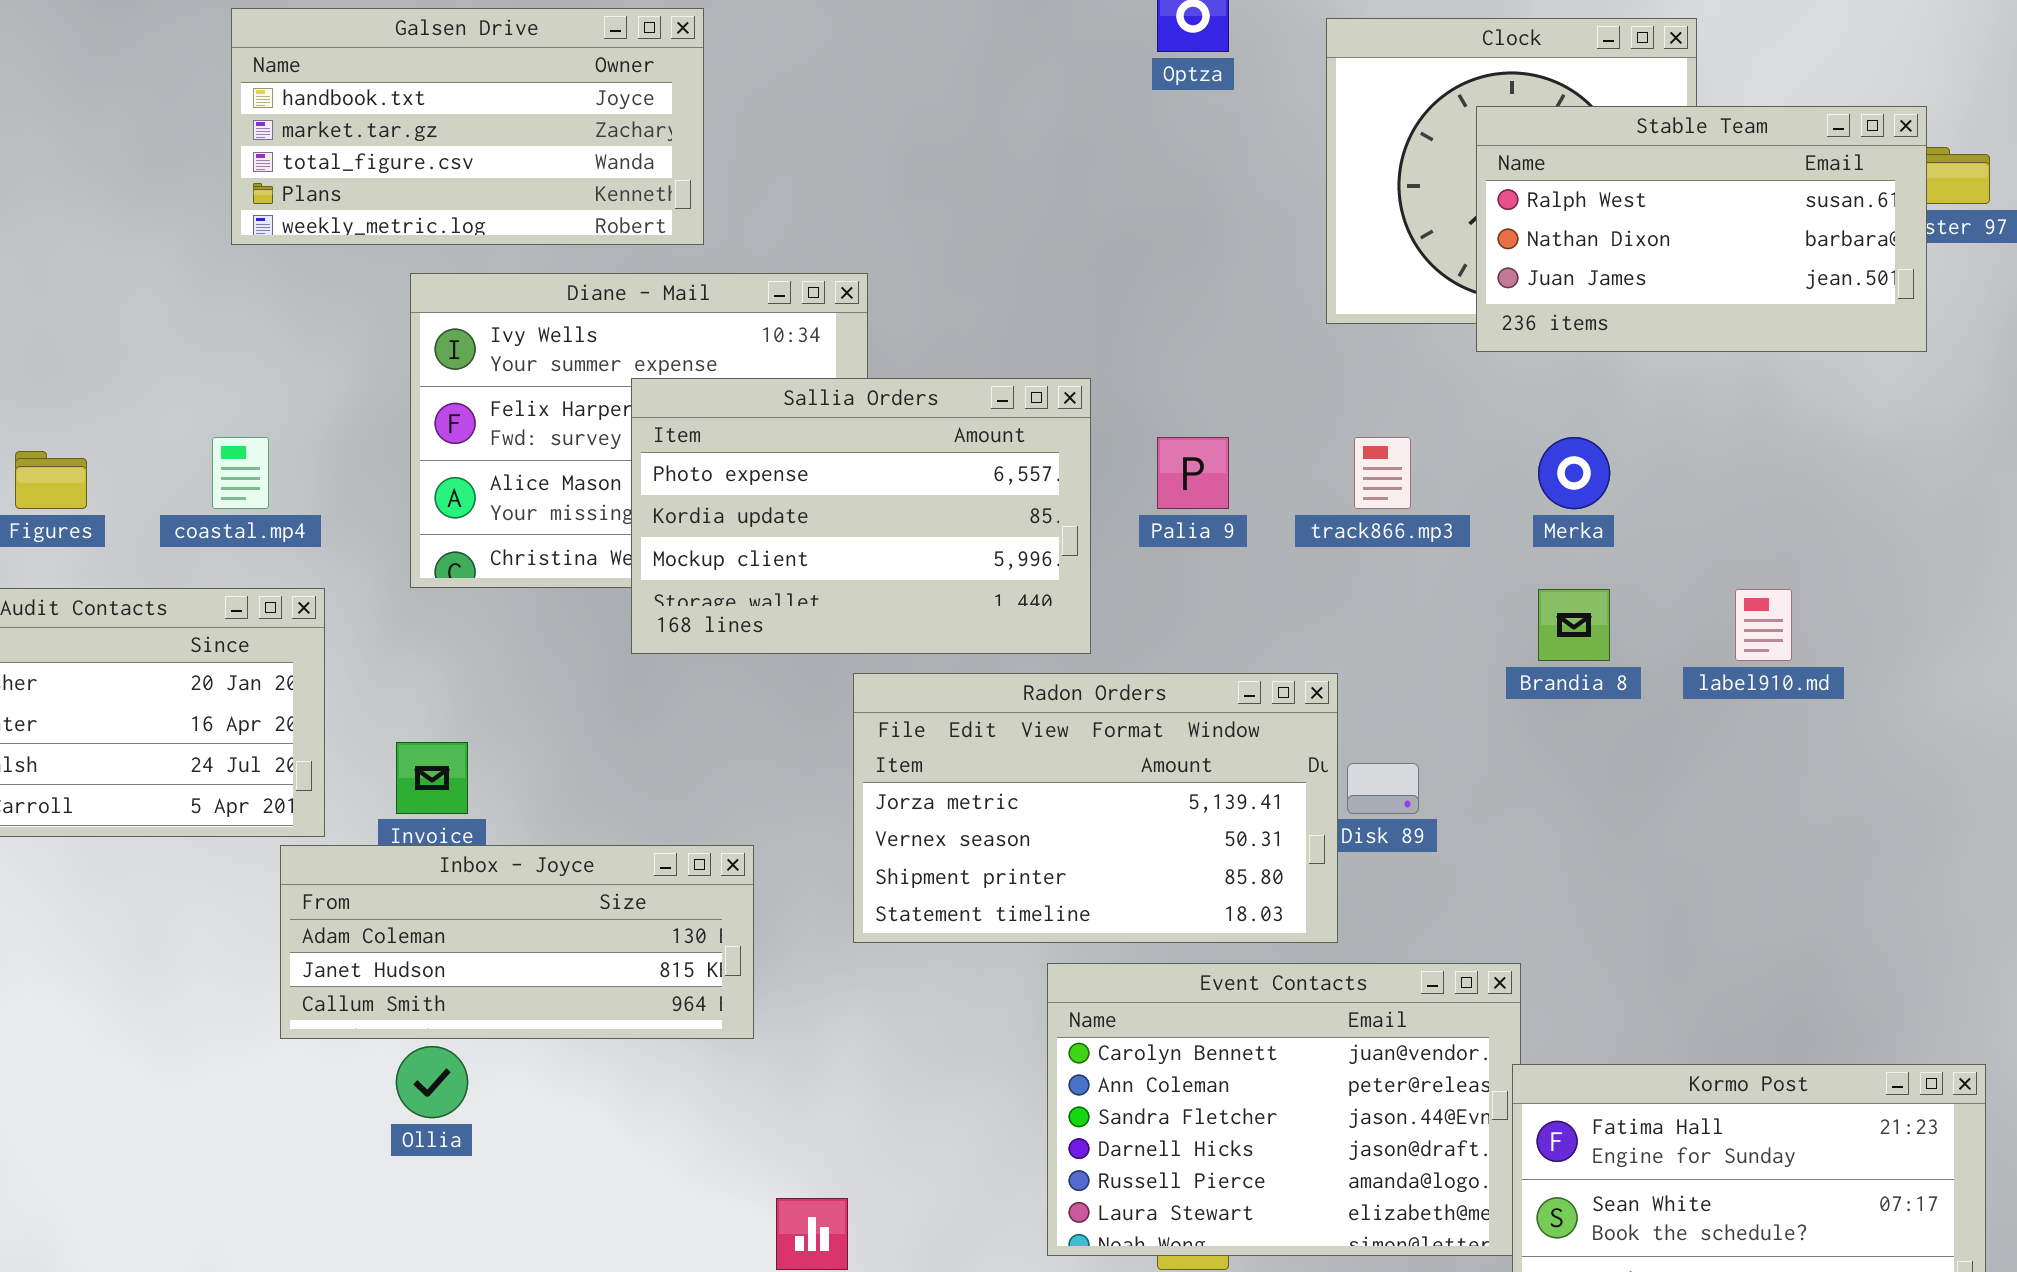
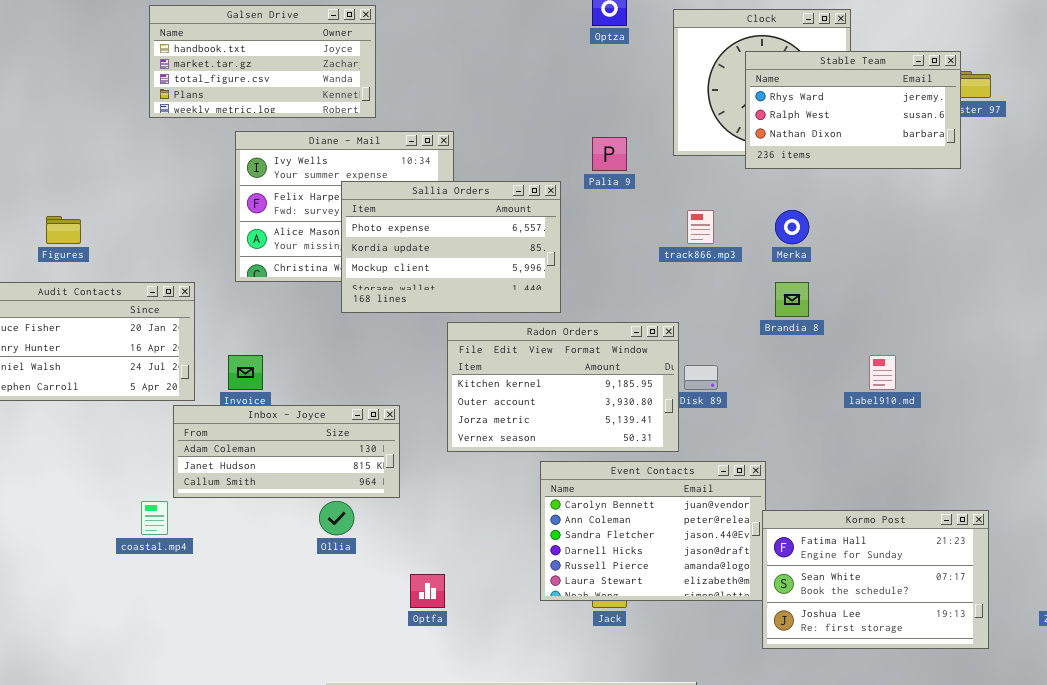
Stable Team: [1476,106,1927,352] -> [745,51,961,169], scrolled up 1 row
coastal.mp4: [212,437,269,509] -> [141,501,168,535], moved
Palia 9: [1157,437,1229,509] -> [592,137,627,171], moved
label910.md: [1735,589,1792,661] -> [869,355,896,390], moved
Radon Orders: [853,673,1338,943] -> [447,322,679,452], scrolled up 2 rows
Ollia: [396,1046,468,1118] -> [319,501,354,535], moved

